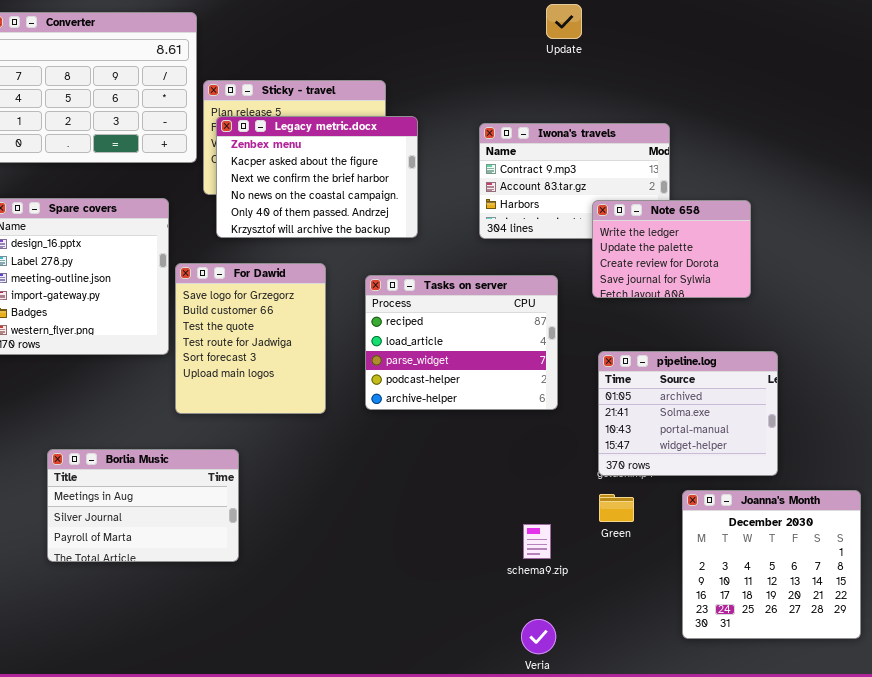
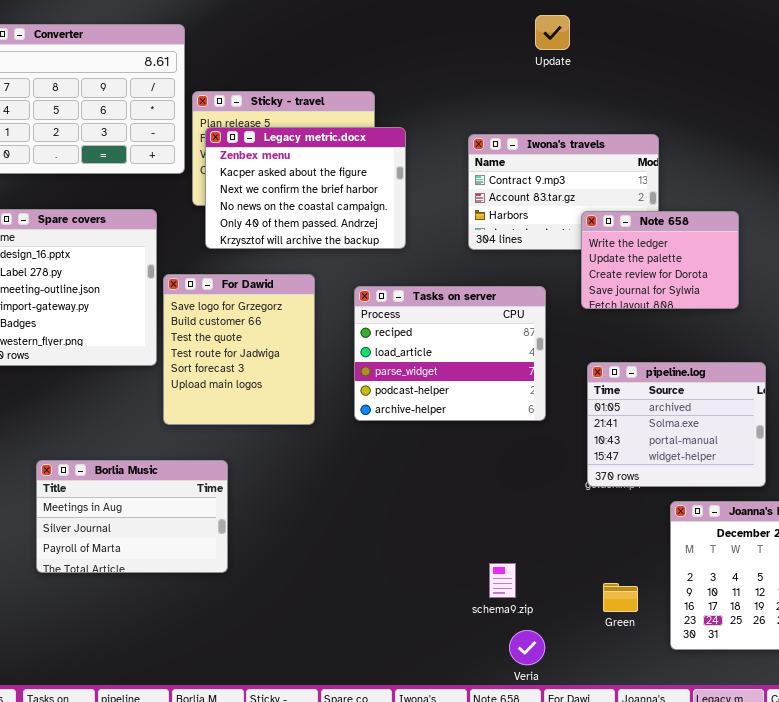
Green: [599,494,634,522] -> [603,583,638,612], moved
schema9.zip: [523,524,551,559] -> [489,563,516,598], moved

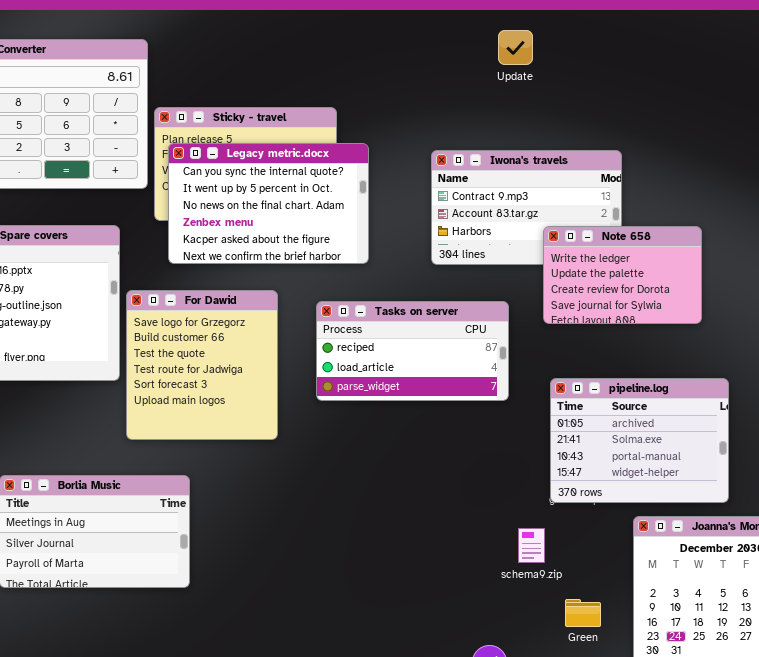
Legacy metric.docx: [205,127,406,249] -> [168,143,369,264], scrolled up 3 rows
Tasks on server: [354,286,546,421] -> [316,301,509,401], resized
schema9.zip: [489,563,516,598] -> [518,528,545,563], moved

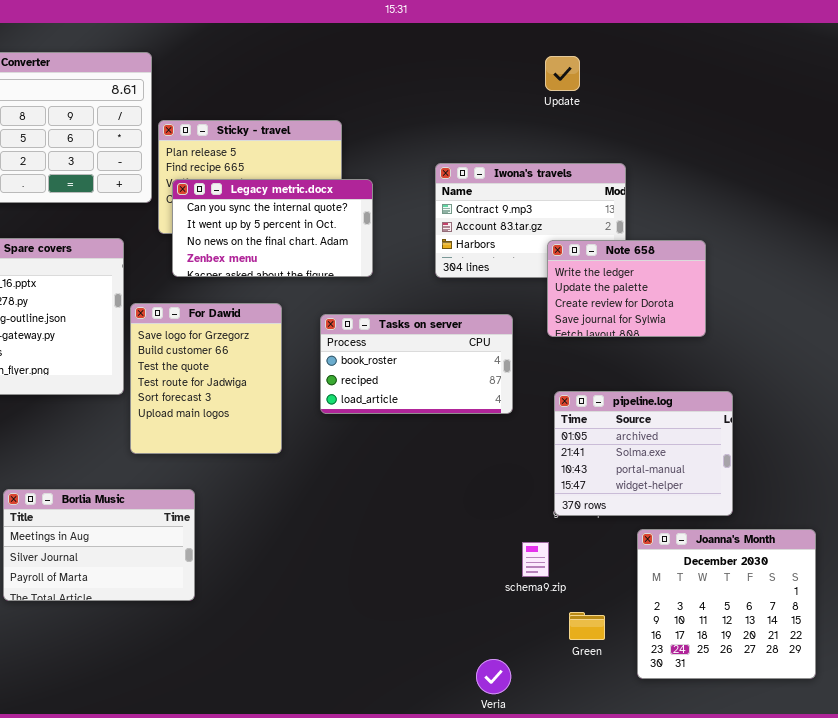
Update: [498,30,533,65] -> [545,56,580,91], moved
Legacy metric.docx: [168,143,369,264] -> [172,179,373,277], resized
Tasks on server: [316,301,509,401] -> [320,314,513,414], scrolled up 1 row

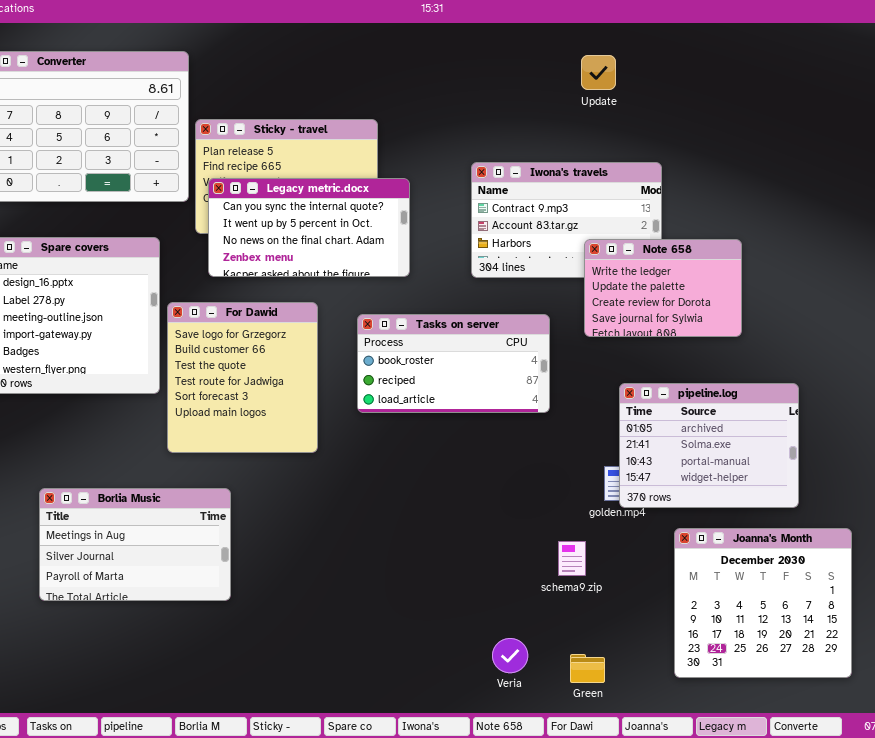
pipeline.log: [554,391,733,516] -> [619,383,799,508], moved
Green: [569,612,605,640] -> [570,654,605,683], moved
Veria: [476,659,511,694] -> [492,638,528,673], moved

